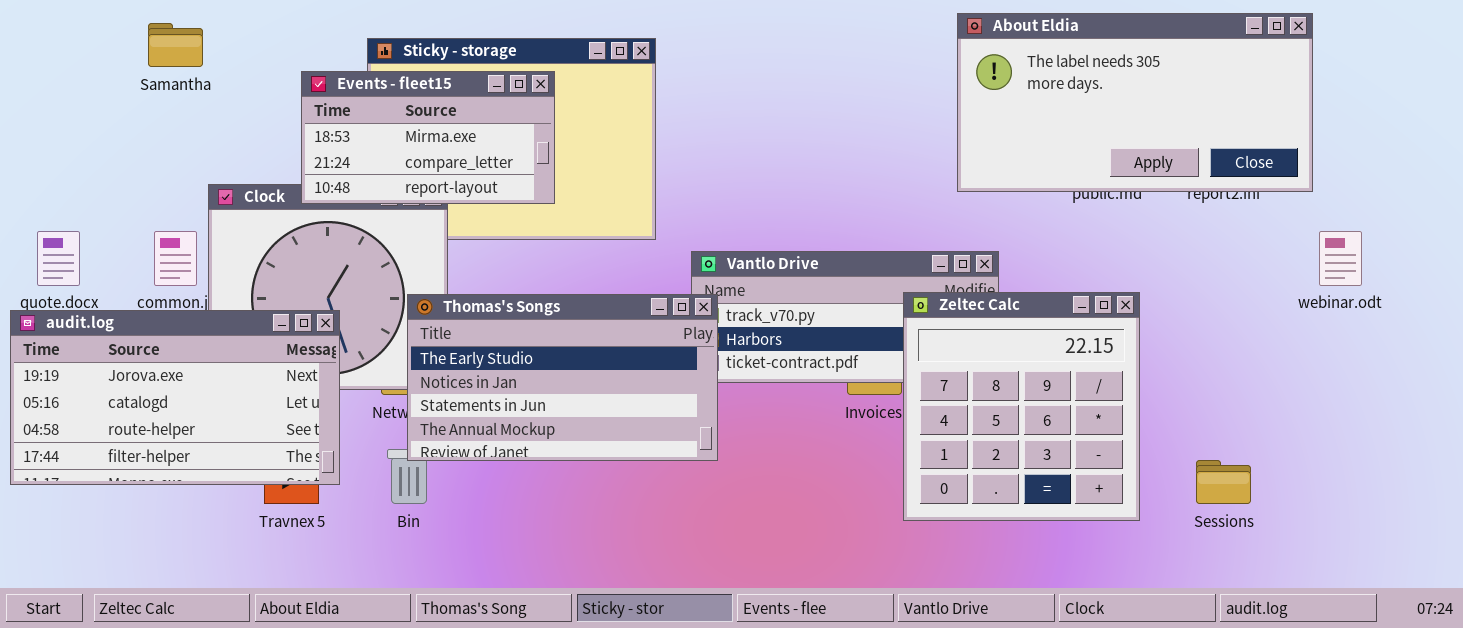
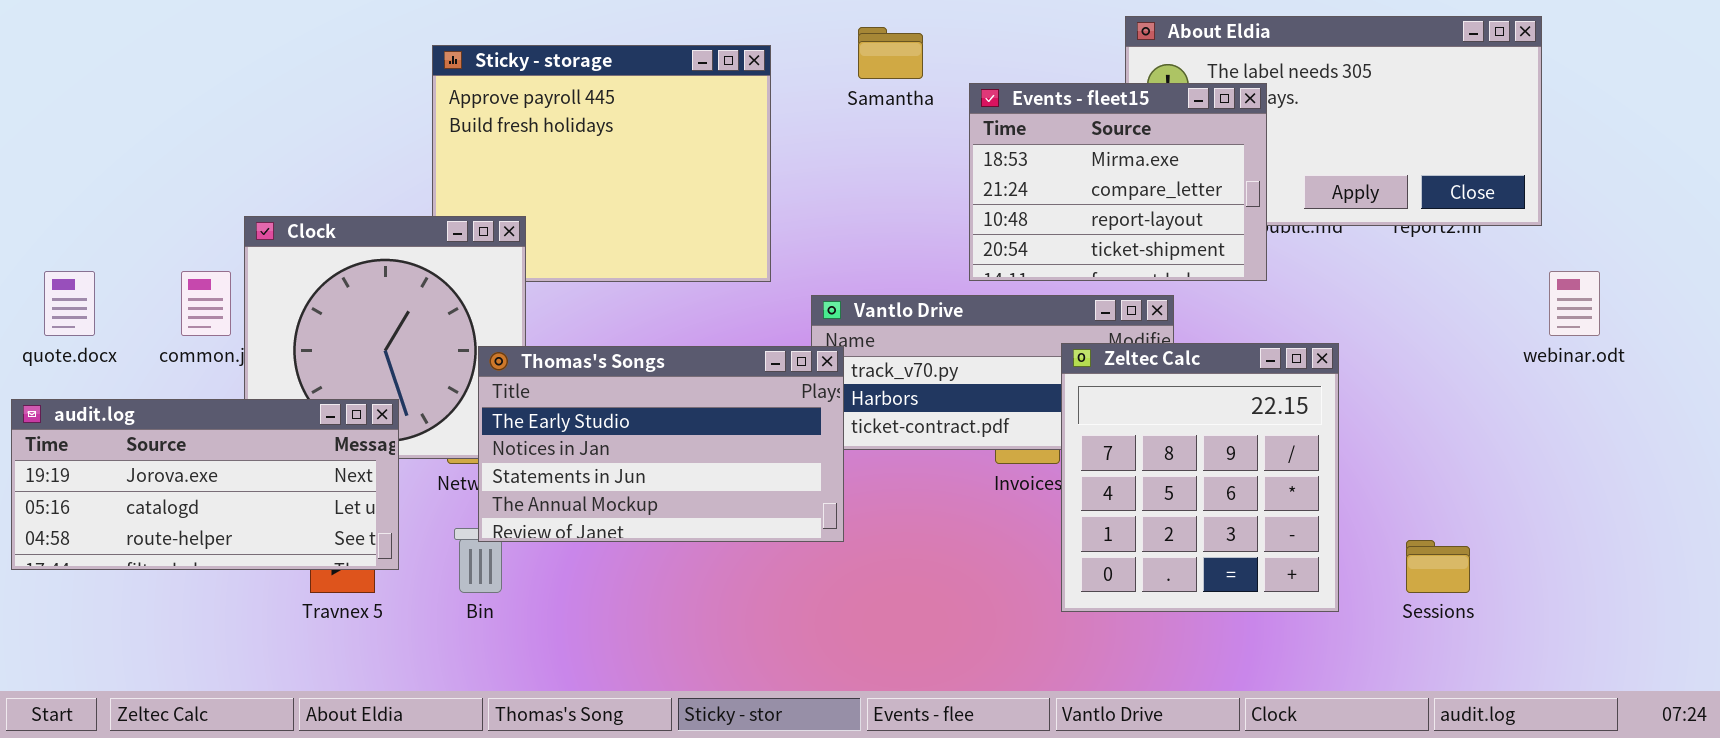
Samantha: [148,23,203,67] -> [858,27,923,79], moved
Events - fleet15: [301,71,555,204] -> [969,83,1267,281], moved, resized
audit.log: [10,310,340,485] -> [11,399,399,570], resized

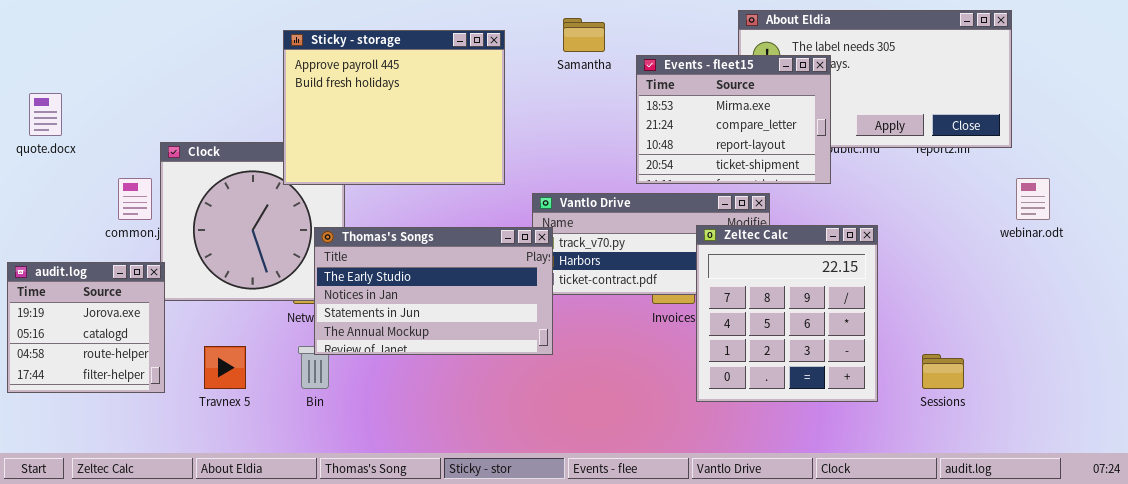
Sticky - storage: [432,45,771,282] -> [283,30,505,185], raised
quote.docx: [44,271,95,336] -> [29,93,62,136], moved
audit.log: [11,399,399,570] -> [7,262,165,393], resized

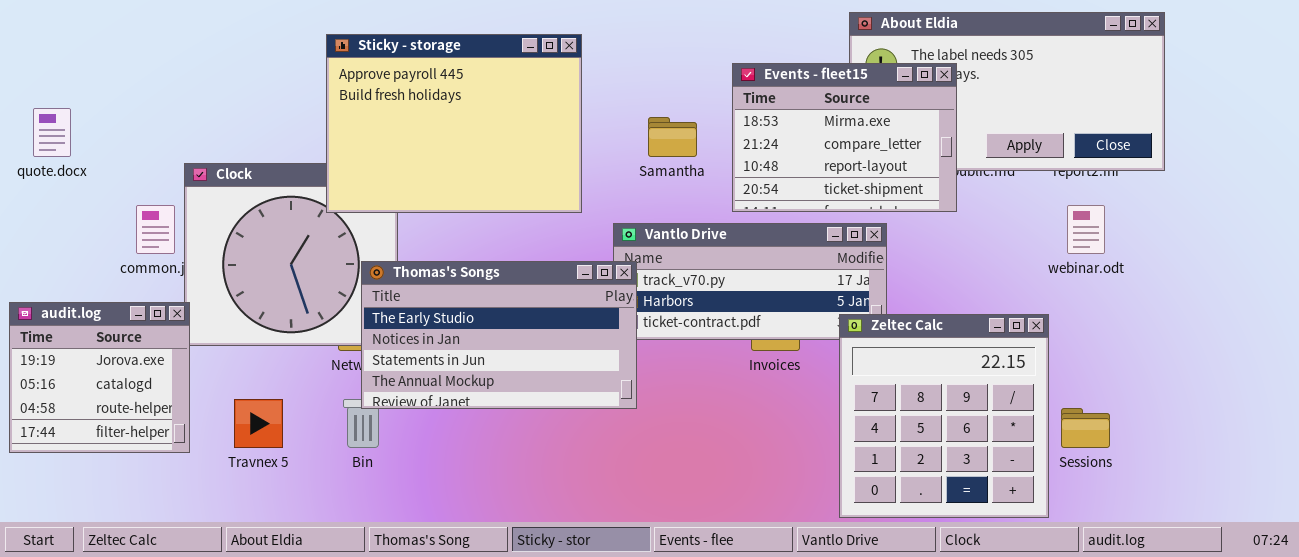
Samantha: [563,18,605,52] -> [648,117,697,157], moved
webinar.odt: [1016,178,1050,220] -> [1067,205,1105,254], moved
Zeltec Calc: [696,225,878,402] -> [839,314,1049,518], moved

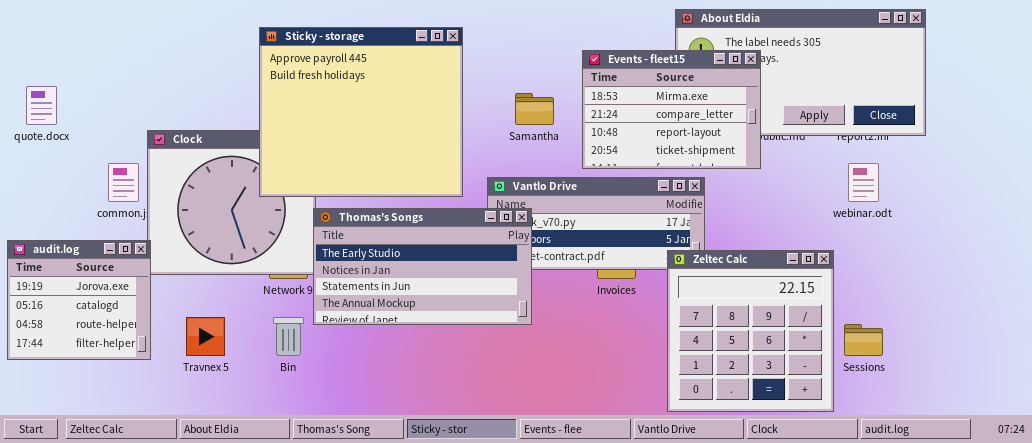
Sticky - storage: [326,34,582,213] -> [259,27,463,197], resized
Thomas's Songs: [361,261,637,409] -> [313,208,532,325], moved

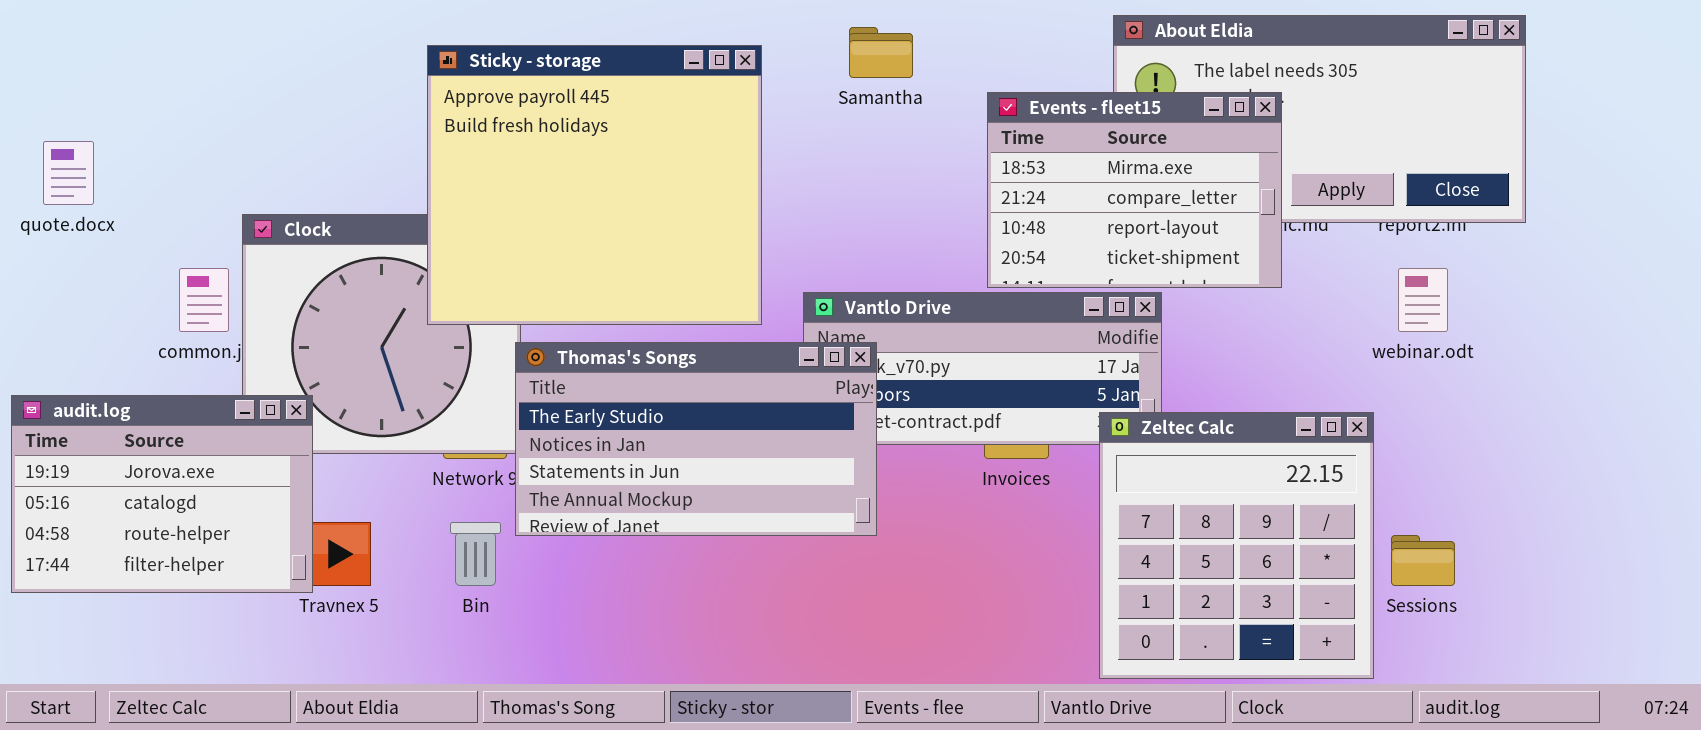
Events - fleet15: [582,50,761,169] -> [987,92,1282,288], moved
Samantha: [515,93,554,125] -> [849,27,913,78], moved
audit.log: [7,240,151,360] -> [11,395,313,593], resized

